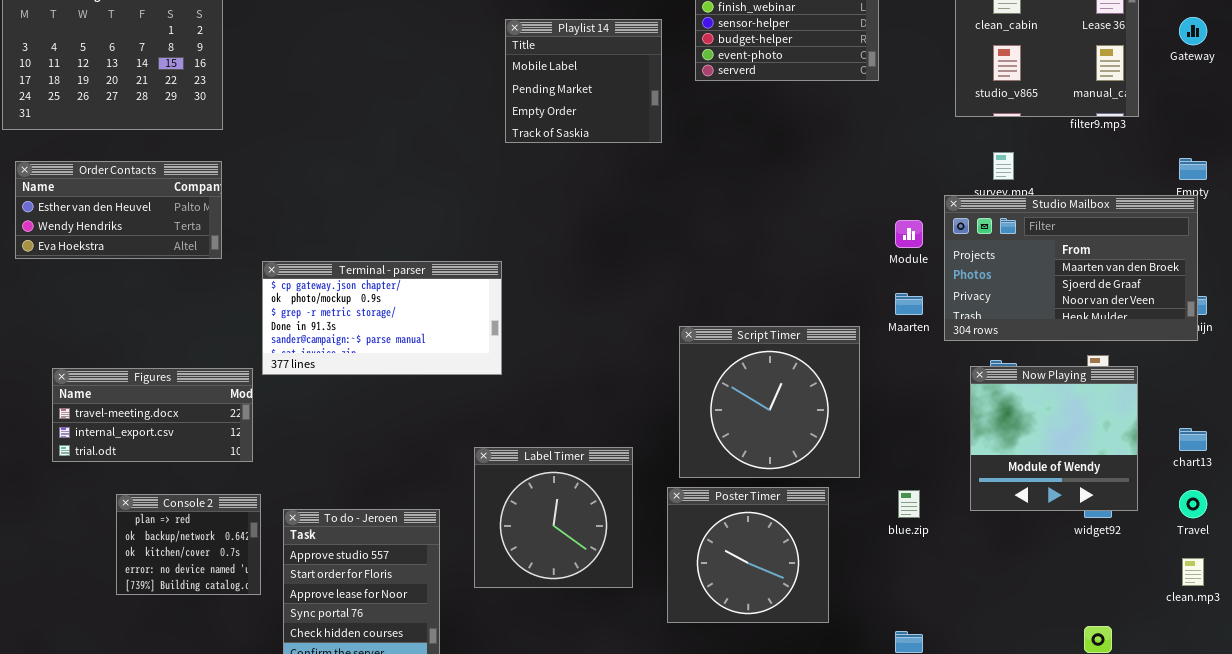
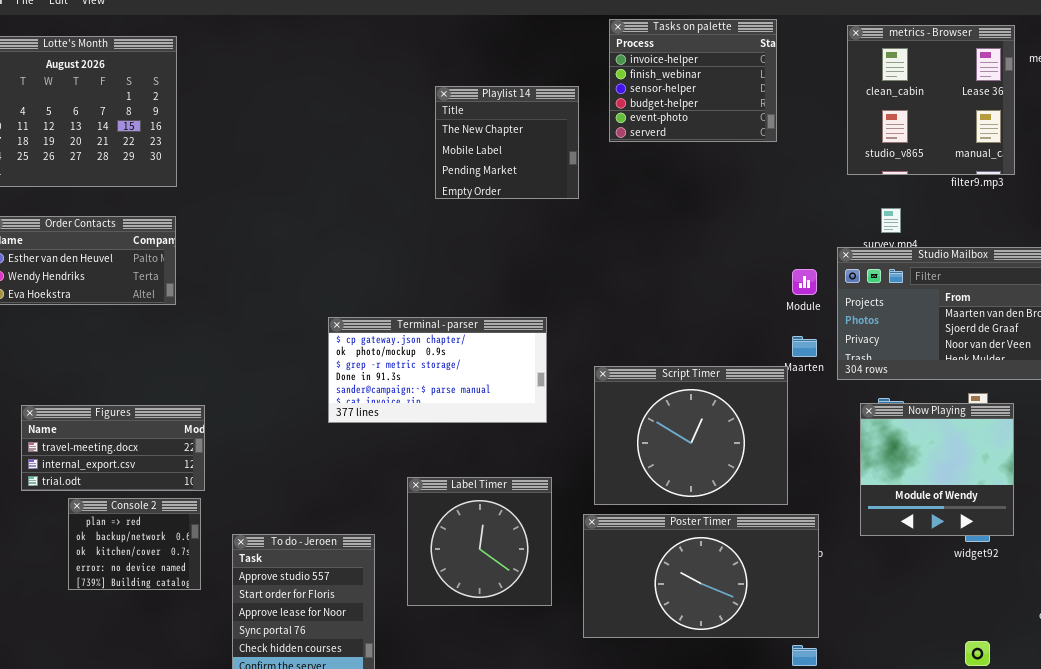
Playlist 14: [505,19,662,143] -> [435,86,579,199], scrolled up 1 row
Terminal - parser: [262,261,502,375] -> [328,317,547,423], moved
Script Timer: [679,326,860,478] -> [594,366,788,505], resized
Poster Timer: [667,487,829,623] -> [583,514,819,638], resized
Console 2: [116,494,261,595] -> [68,498,201,590], moved

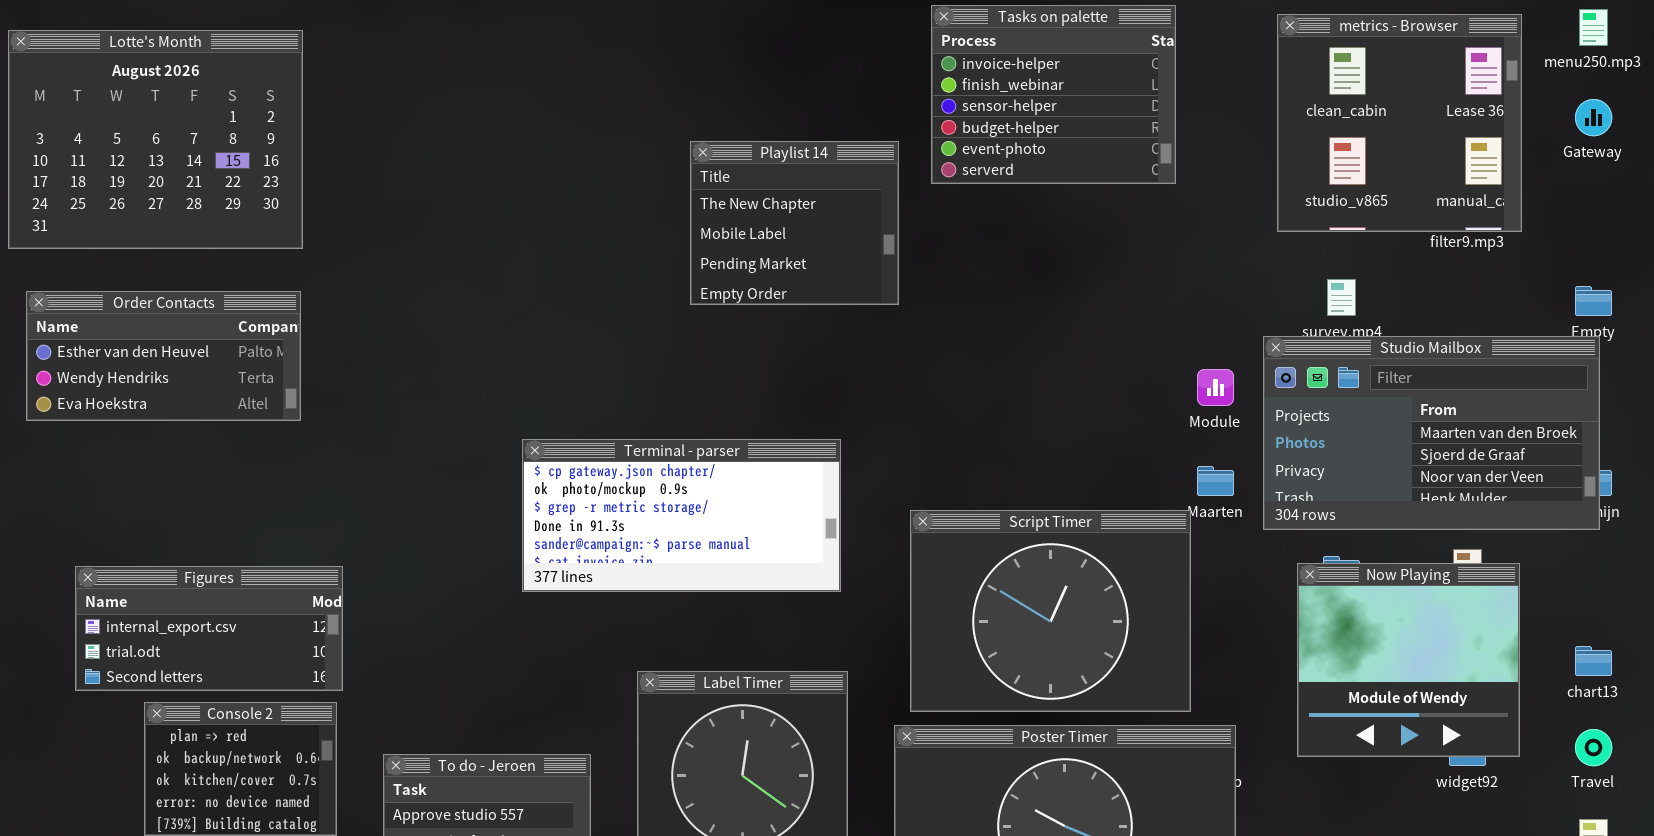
Playlist 14: [435,86,579,199] -> [690,141,899,305], moved
Figures: [21,405,205,491] -> [75,566,343,691], scrolled down 1 row

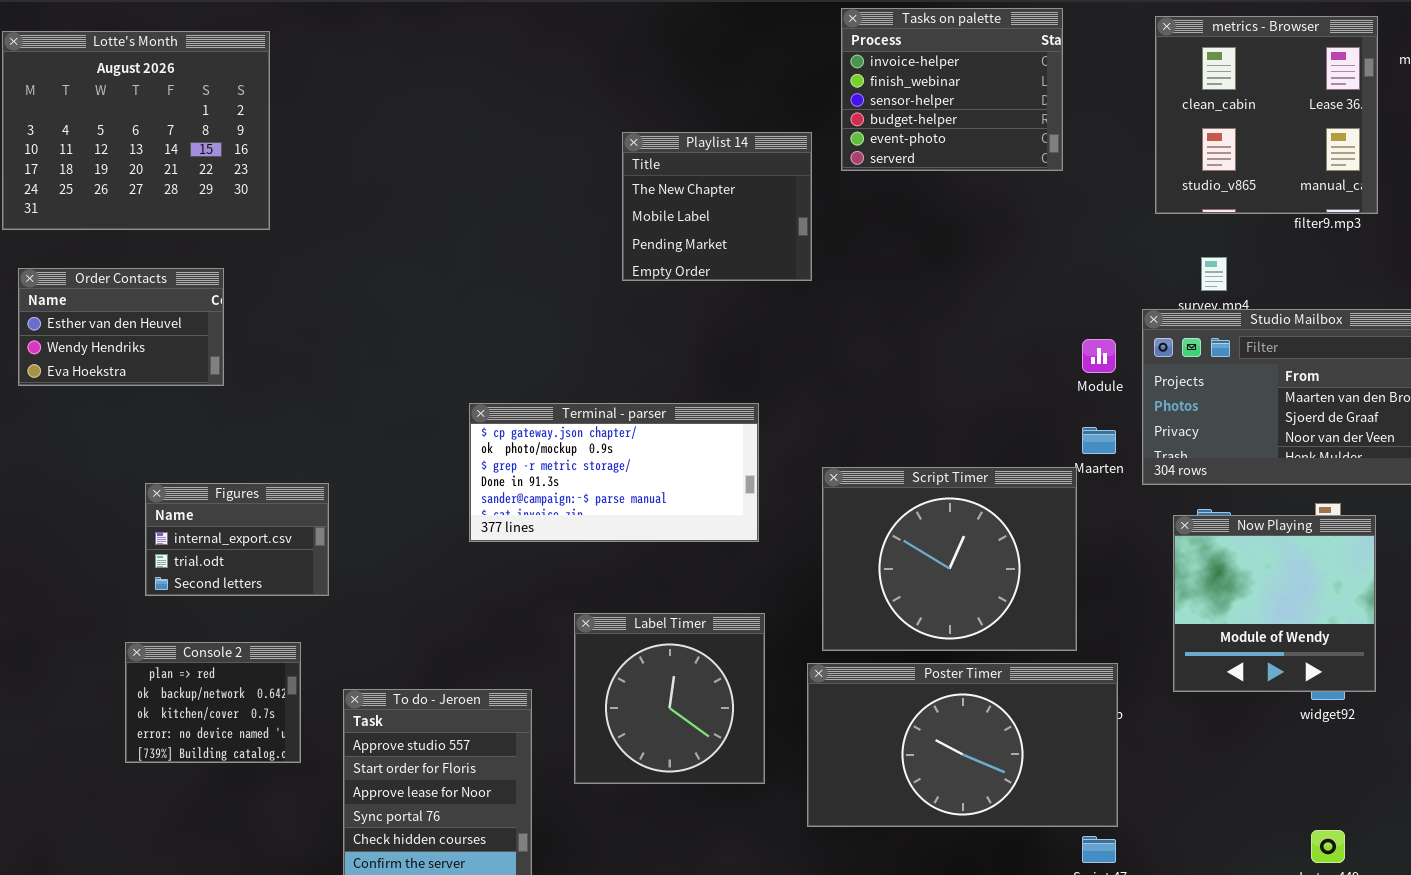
Order Contacts: [26,291,301,421] -> [18,268,224,386], resized
Figures: [75,566,343,691] -> [145,483,329,596], moved, resized

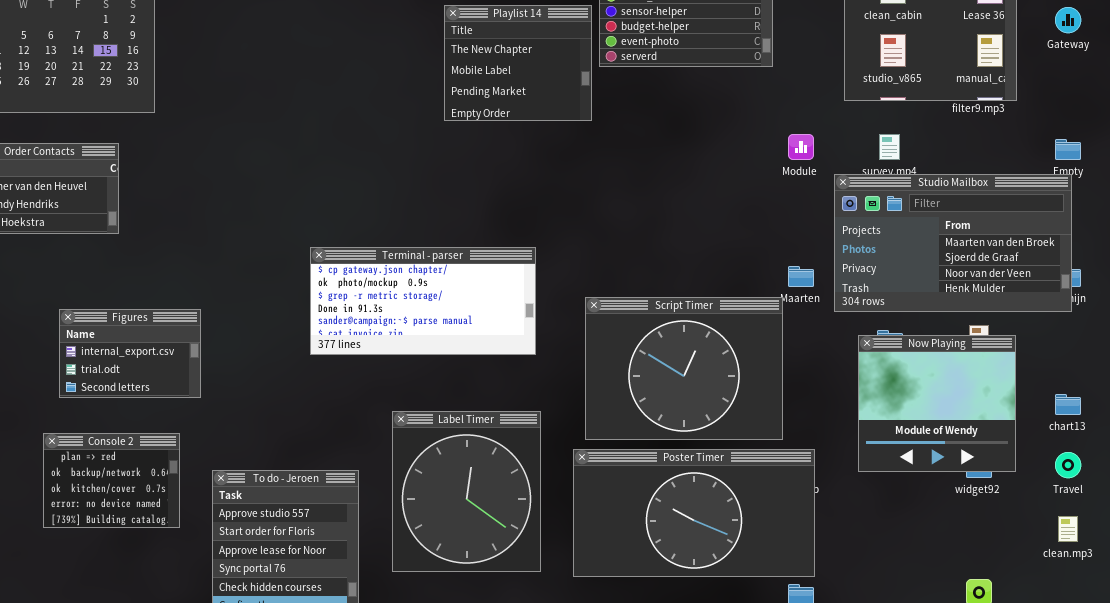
Playlist 14: [622,132,812,281] -> [444,5,592,121], moved
Module: [1082,339,1116,373] -> [788,134,814,160], moved
Label Timer: [574,613,765,784] -> [392,411,541,572], resized

